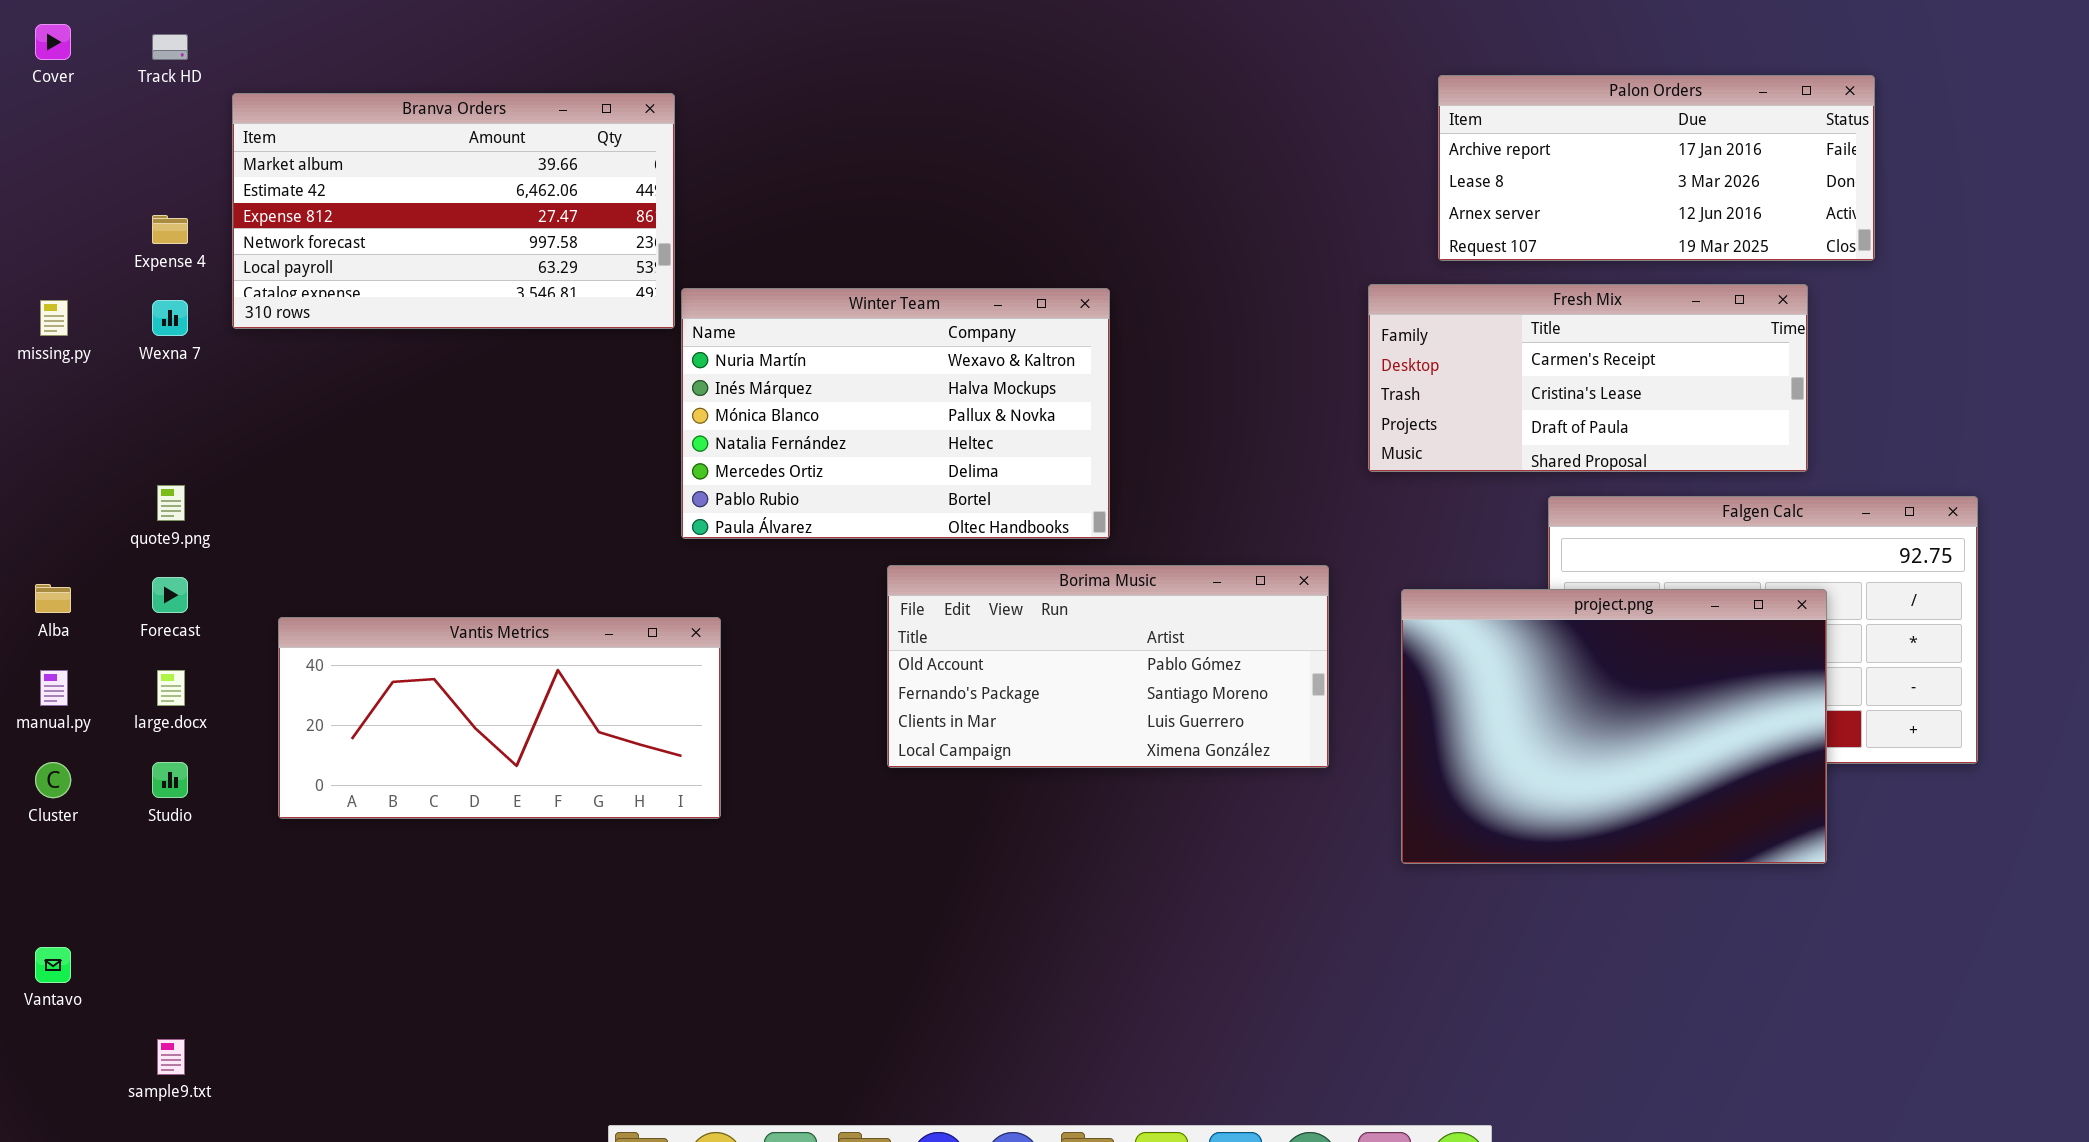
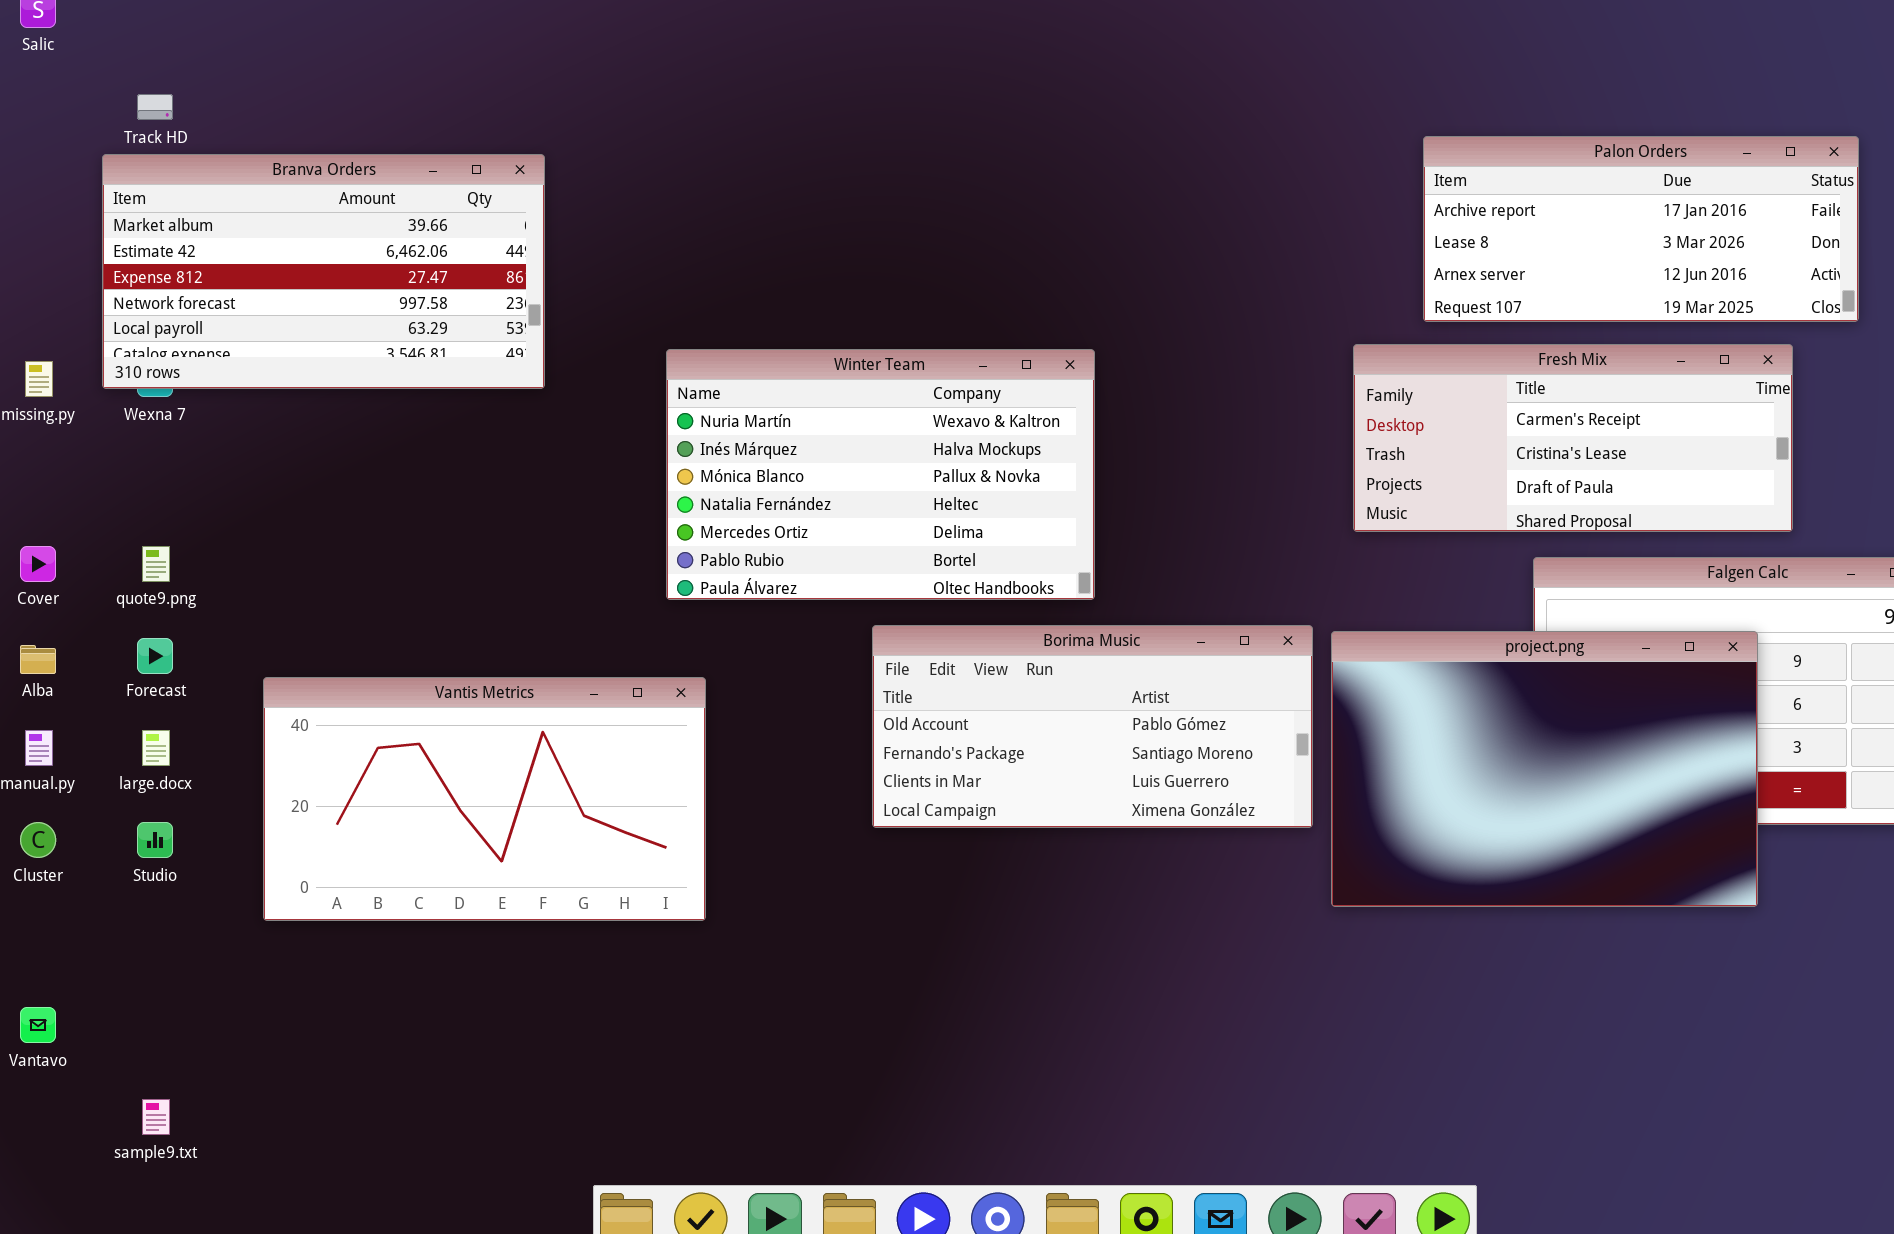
Cover: [35,24,71,60] -> [20,546,56,582], moved
Branva Orders: [232,93,675,329] -> [102,154,545,389], moved
project.png: [1401,589,1827,864] -> [1331,631,1758,907], moved
Vantis Metrics: [278,617,721,819] -> [263,677,706,921], resized

